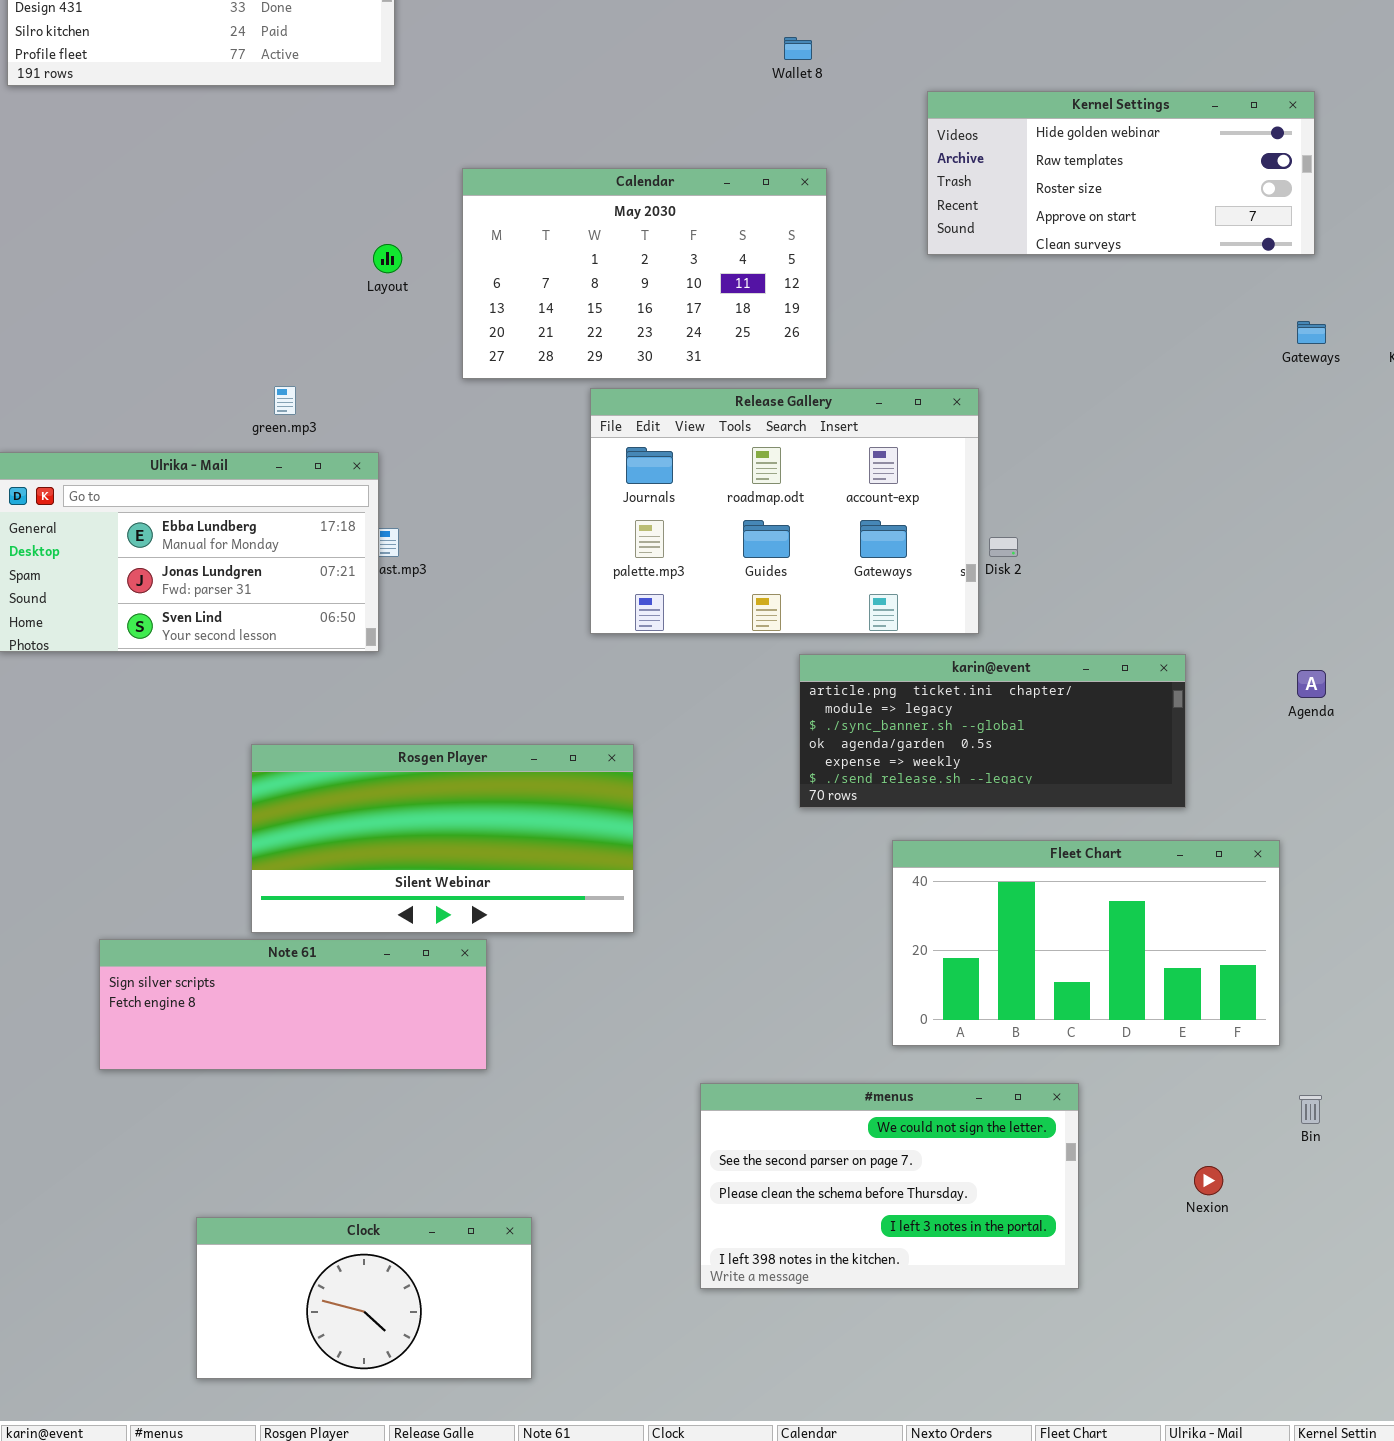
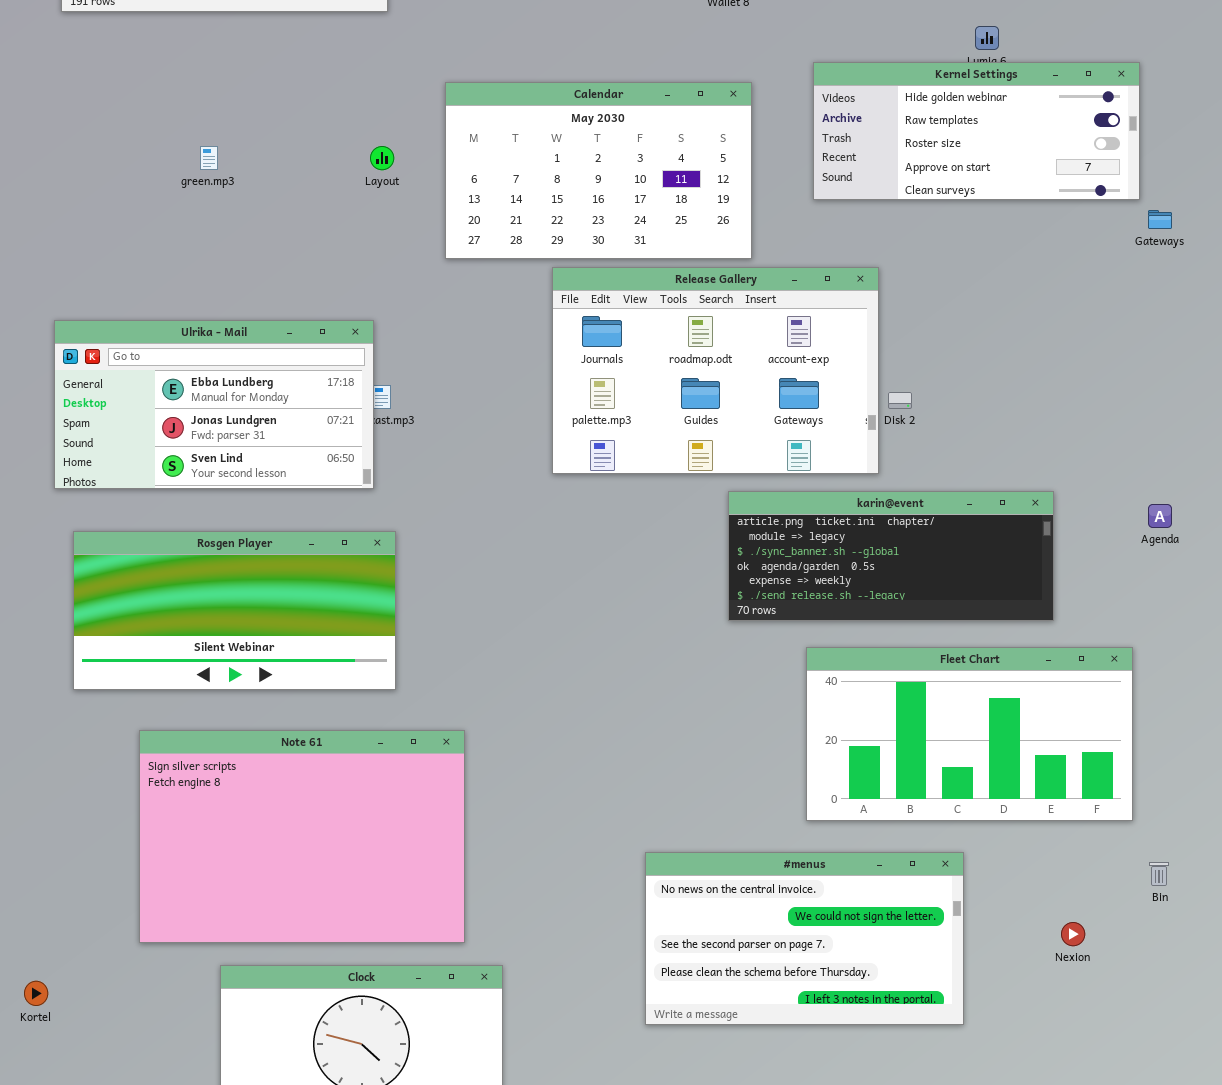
Kernel Settings: [927,91,1315,255] -> [813,62,1140,200], moved
green.mp3: [274,386,296,415] -> [200,146,218,170], moved
Rosgen Player: [251,744,634,933] -> [73,531,396,690], moved
Note 61: [99,939,487,1070] -> [139,730,465,943], resized
#menus: [700,1083,1079,1289] -> [645,852,964,1025], scrolled up 1 row

